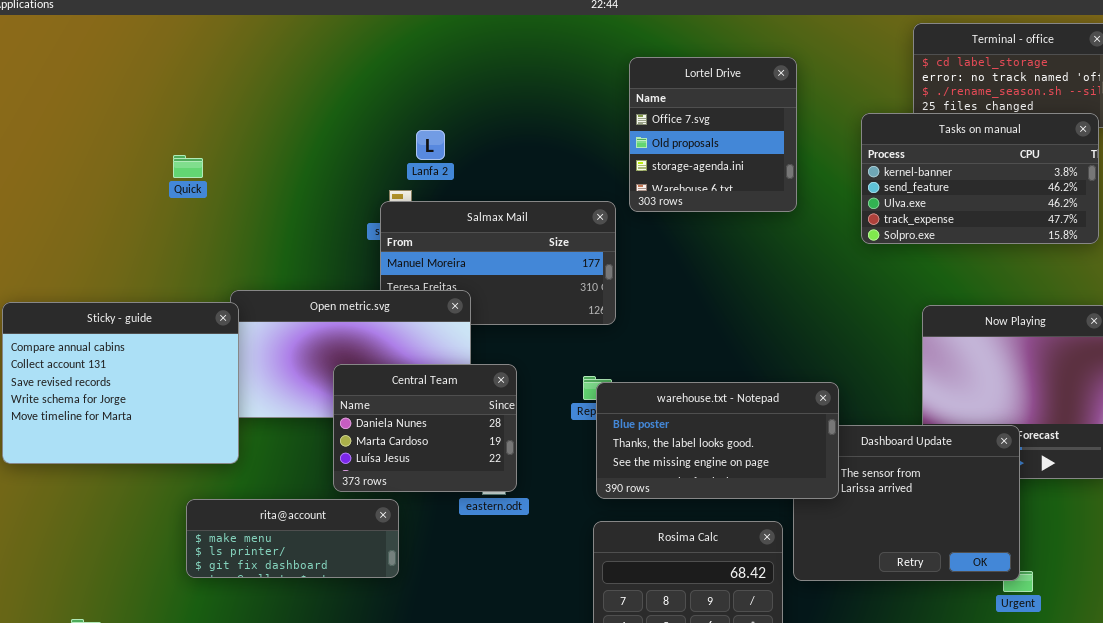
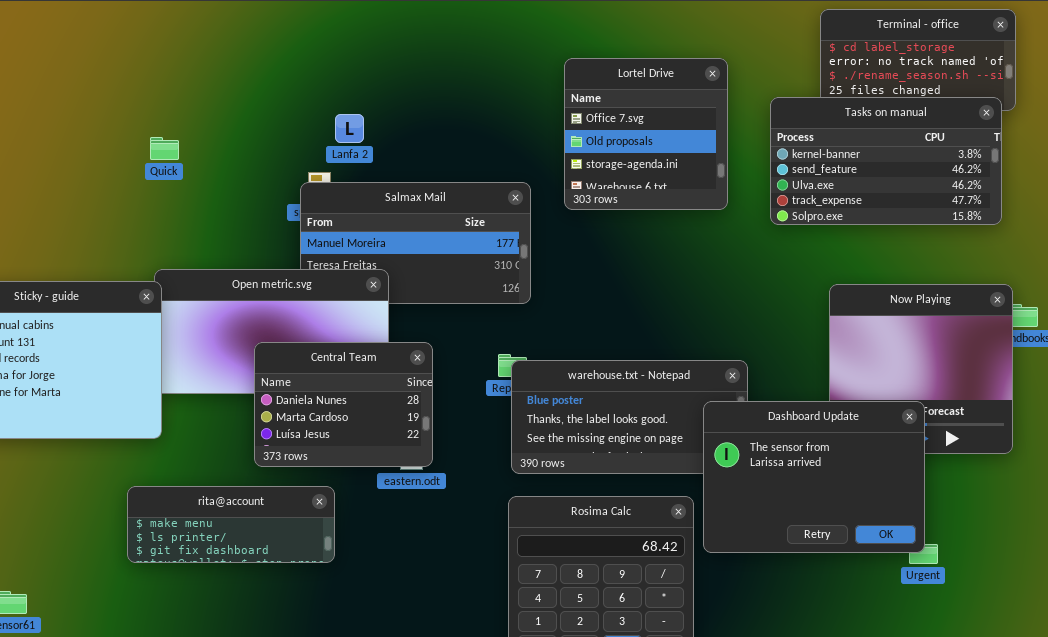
Lortel Drive: [629,57,797,212] -> [564,58,728,210], moved
Quick: [173,155,203,178] -> [150,137,179,160], moved
Dashboard Update: [793,425,1020,581] -> [703,401,925,553], raised
rita@account: [186,499,399,578] -> [127,486,335,563], moved

